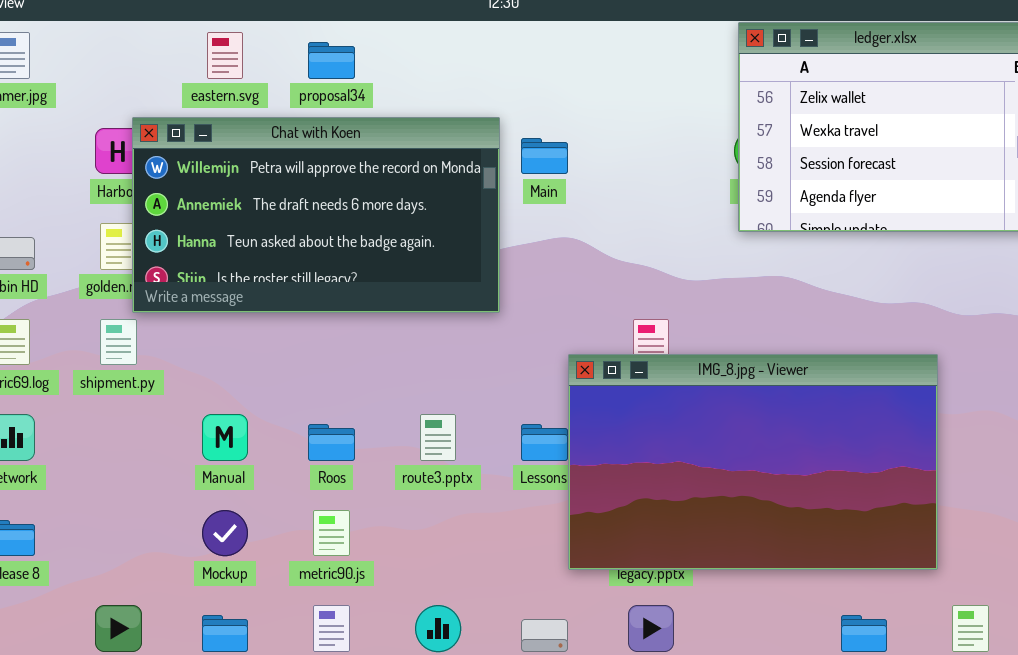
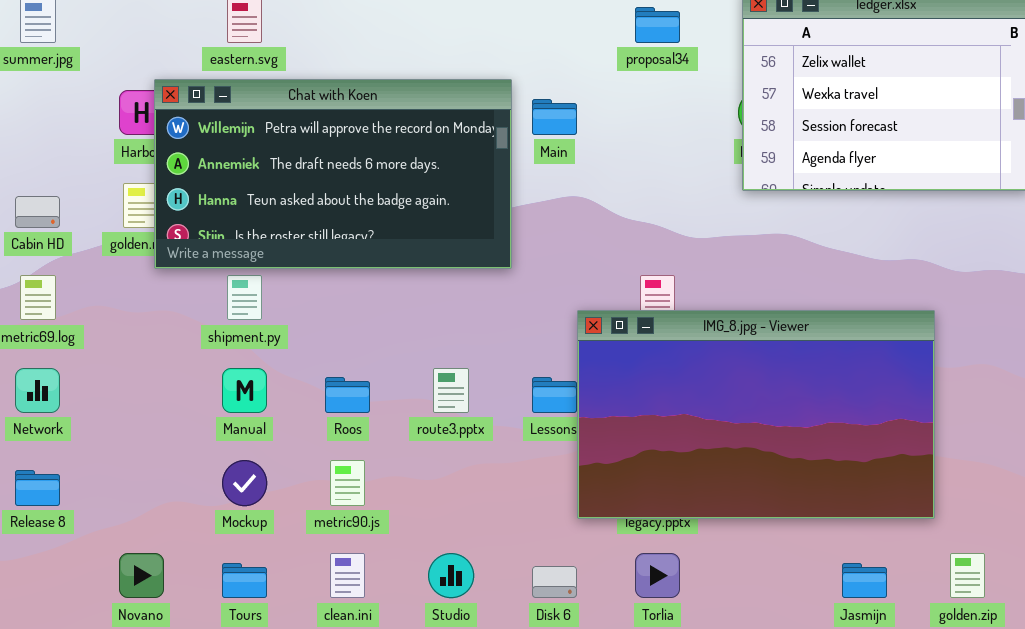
proposal34: [308,42,355,79] -> [635,7,680,43], moved
shipment.py: [100,319,137,365] -> [227,275,262,320], moved

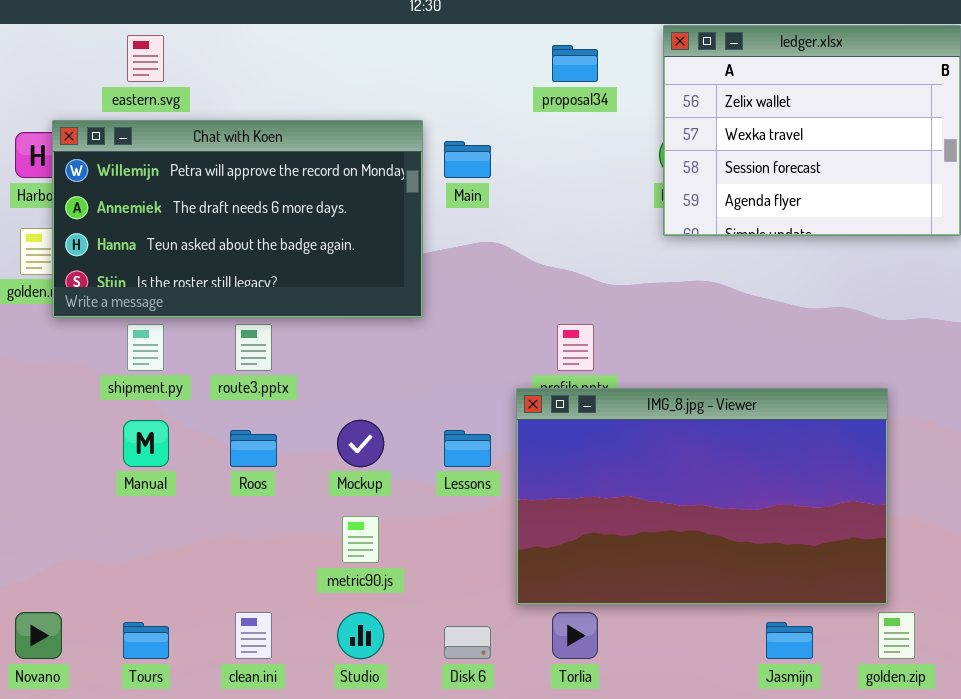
IMG_8.jpg - Viewer: [577,310,935,519] -> [516,388,888,605], moved
route3.pptx: [433,368,469,413] -> [235,324,272,371], moved
Mockup: [222,460,267,506] -> [337,420,384,467], moved
metric90.js: [330,460,365,506] -> [342,516,379,563], moved

